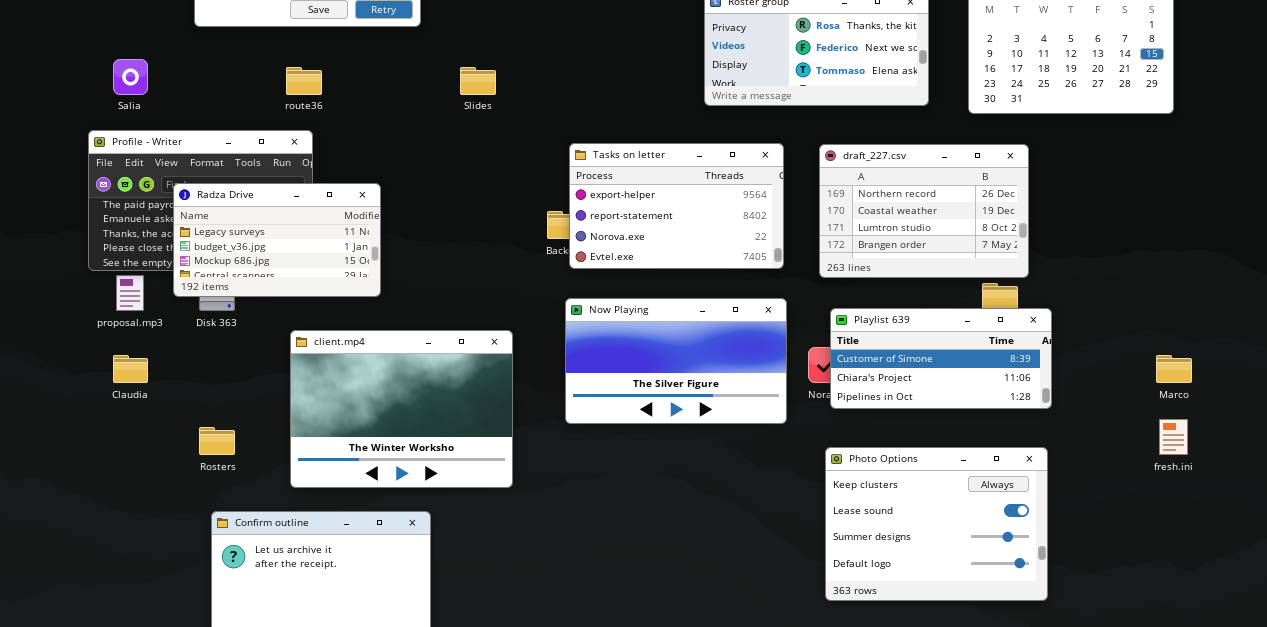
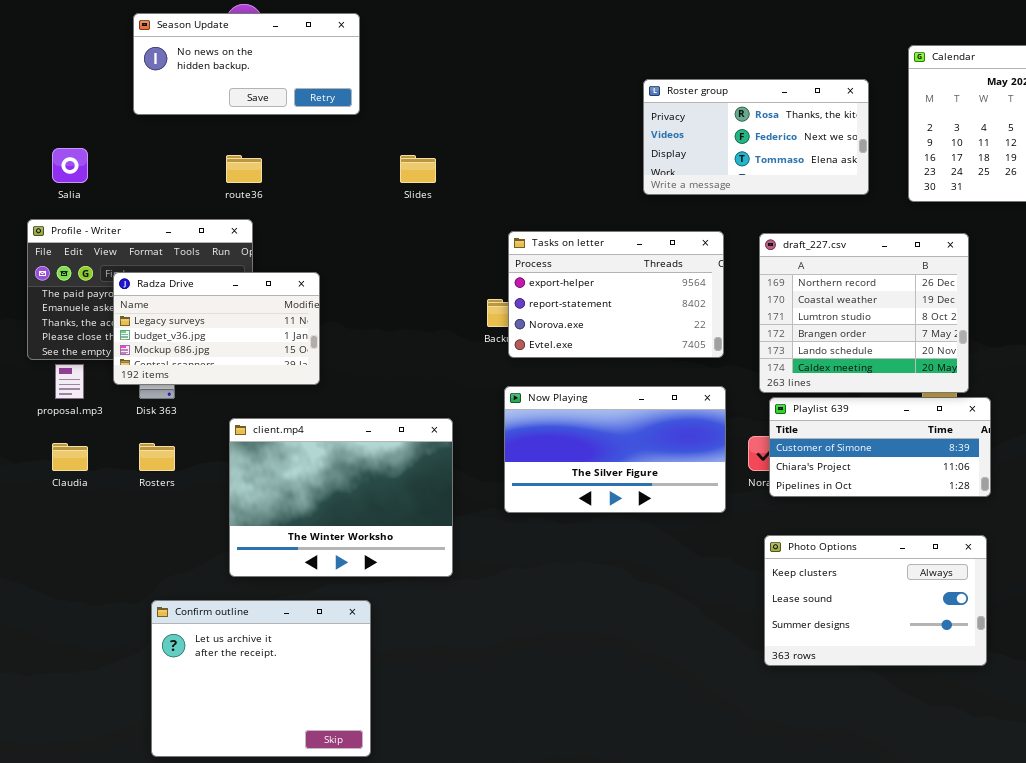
draft_227.csv: [819,144,1029,278] -> [759,233,969,393], resized
Rosters: [199,427,235,455] -> [139,443,175,471], moved
Photo Options: [825,447,1048,601] -> [764,535,987,666], resized

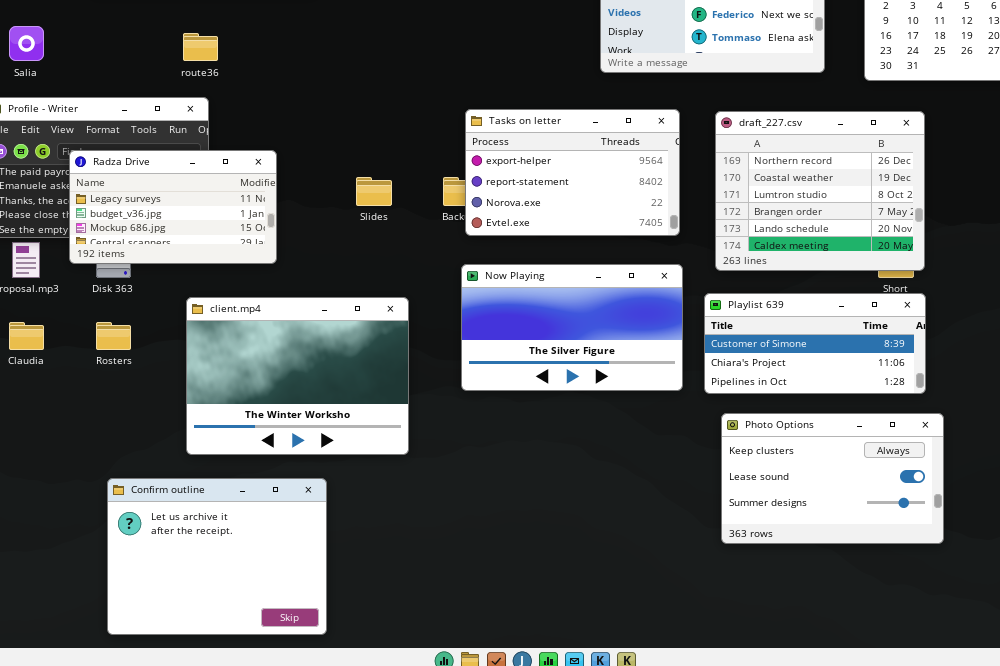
Slides: [400,155,436,183] -> [356,177,392,206], moved
Playlist 639: [769,397,991,497] -> [704,293,926,394], moved

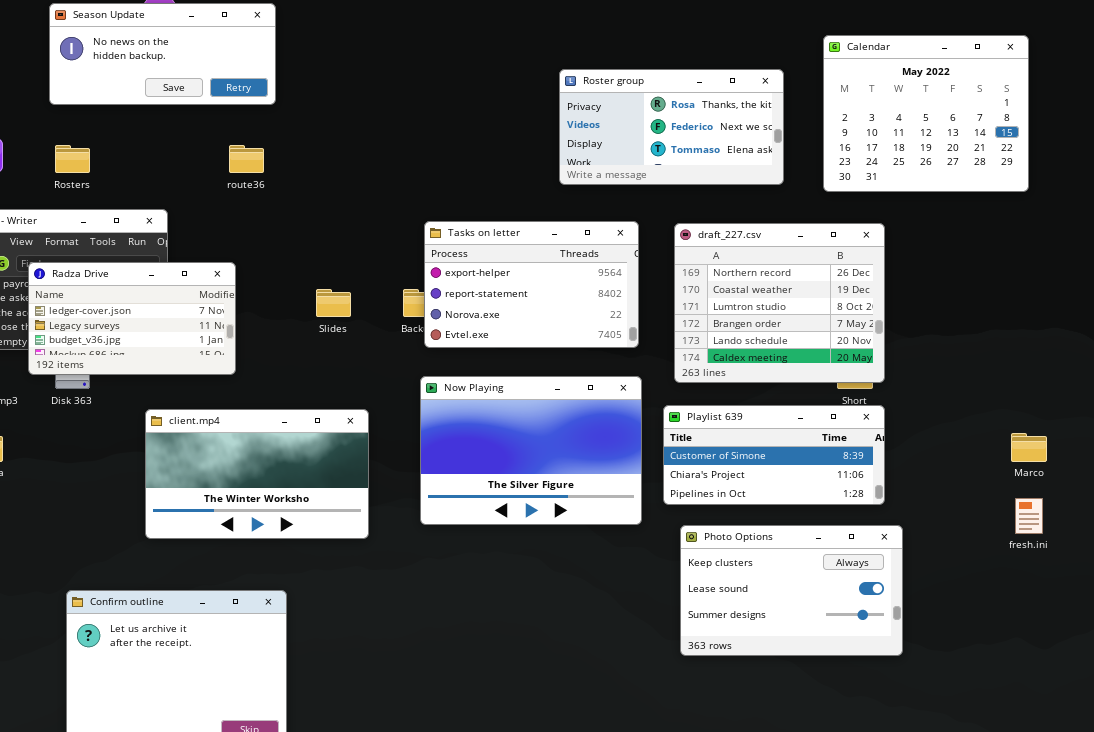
route36: [183,33,218,61] -> [229,145,264,173], moved
Radza Drive: [69,150,277,264] -> [28,262,236,375], scrolled up 1 row
Now Playing: [461,264,683,391] -> [420,376,642,525], resized
client.mp4: [186,297,409,455] -> [145,409,369,539], resized
Rosters: [96,322,131,350] -> [55,145,90,173], moved

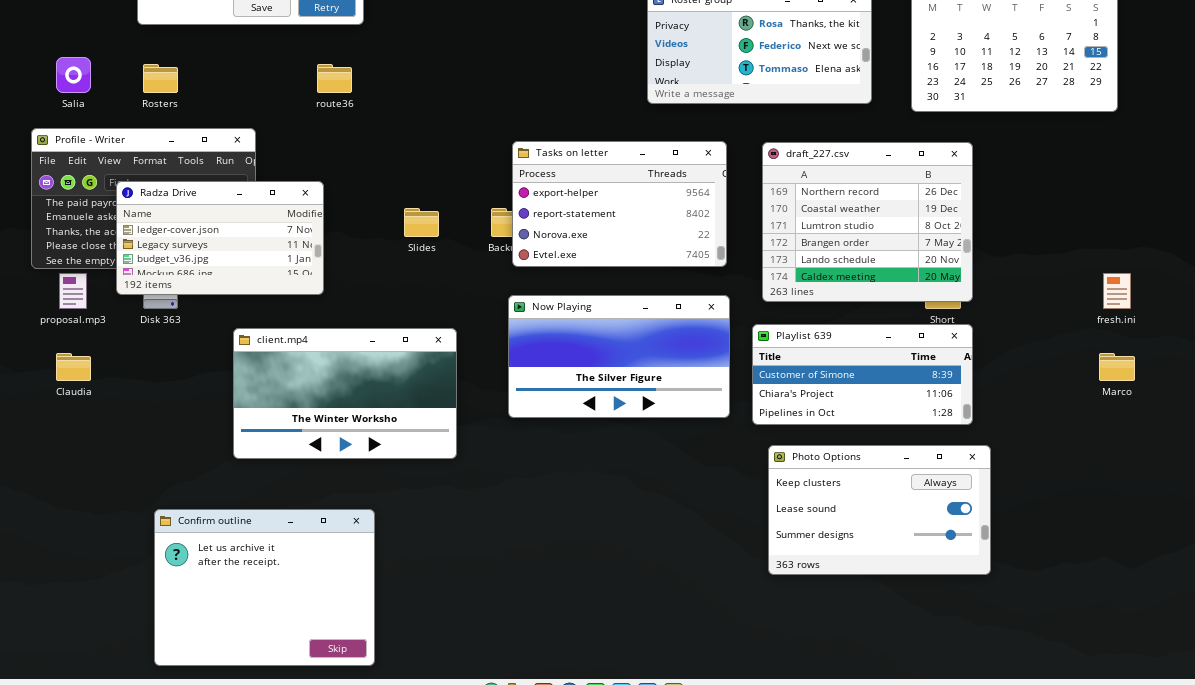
Now Playing: [420,376,642,525] -> [508,295,730,418], resized
fresh.ini: [1015,498,1043,534] -> [1103,273,1131,309], moved

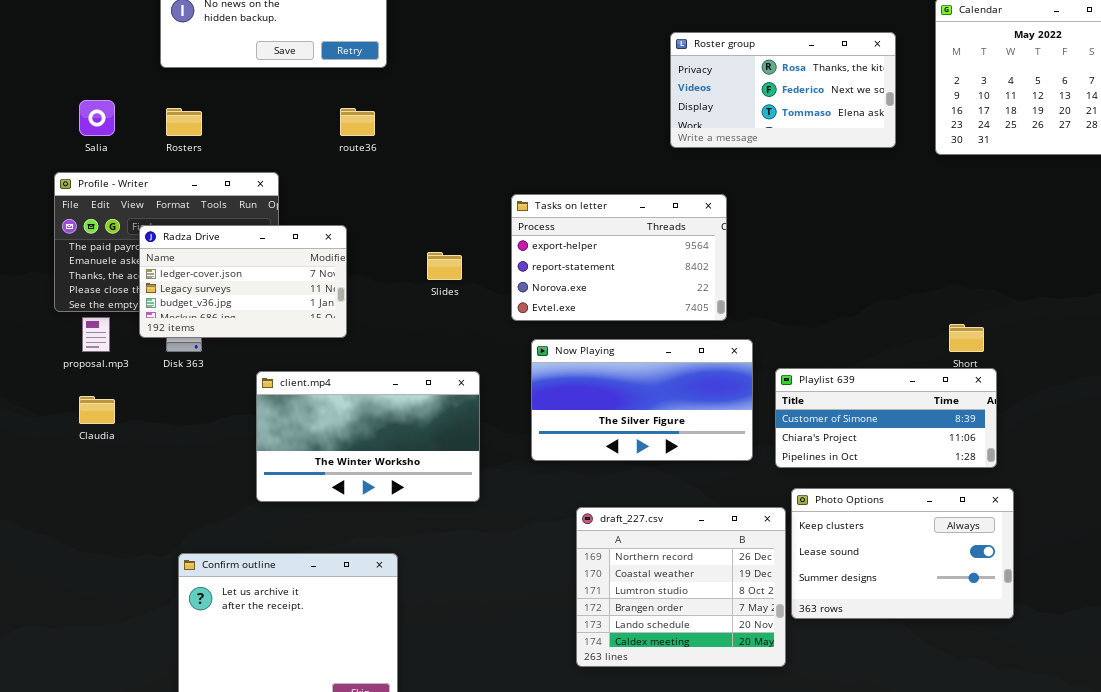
Tasks on letter: [512,141,727,267] -> [511,194,727,321], moved
draft_227.csv: [762,142,973,302] -> [576,507,786,667], moved

